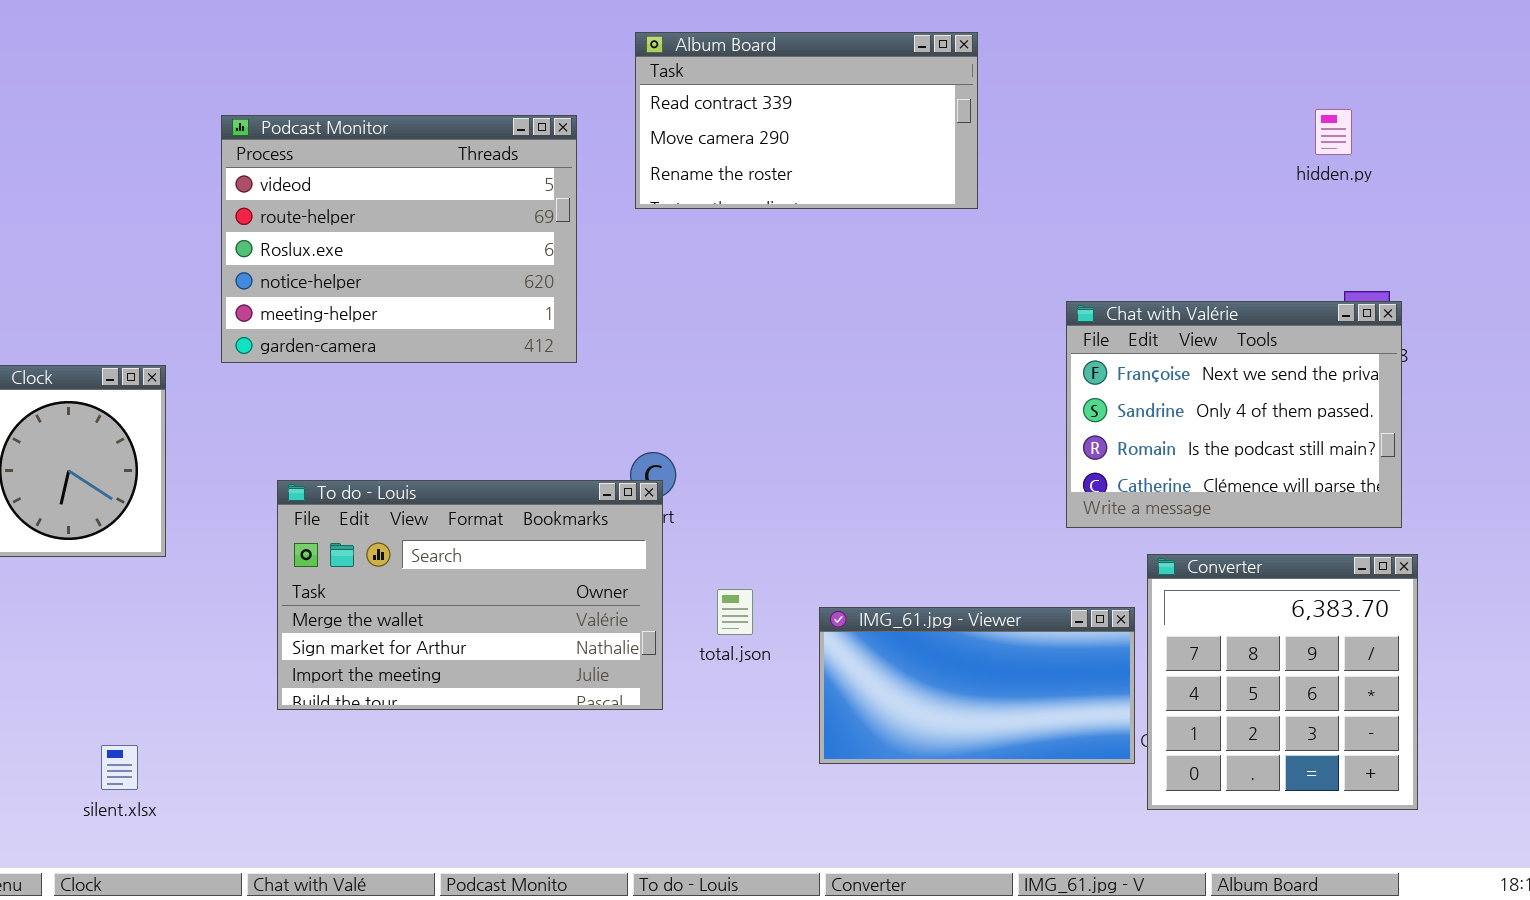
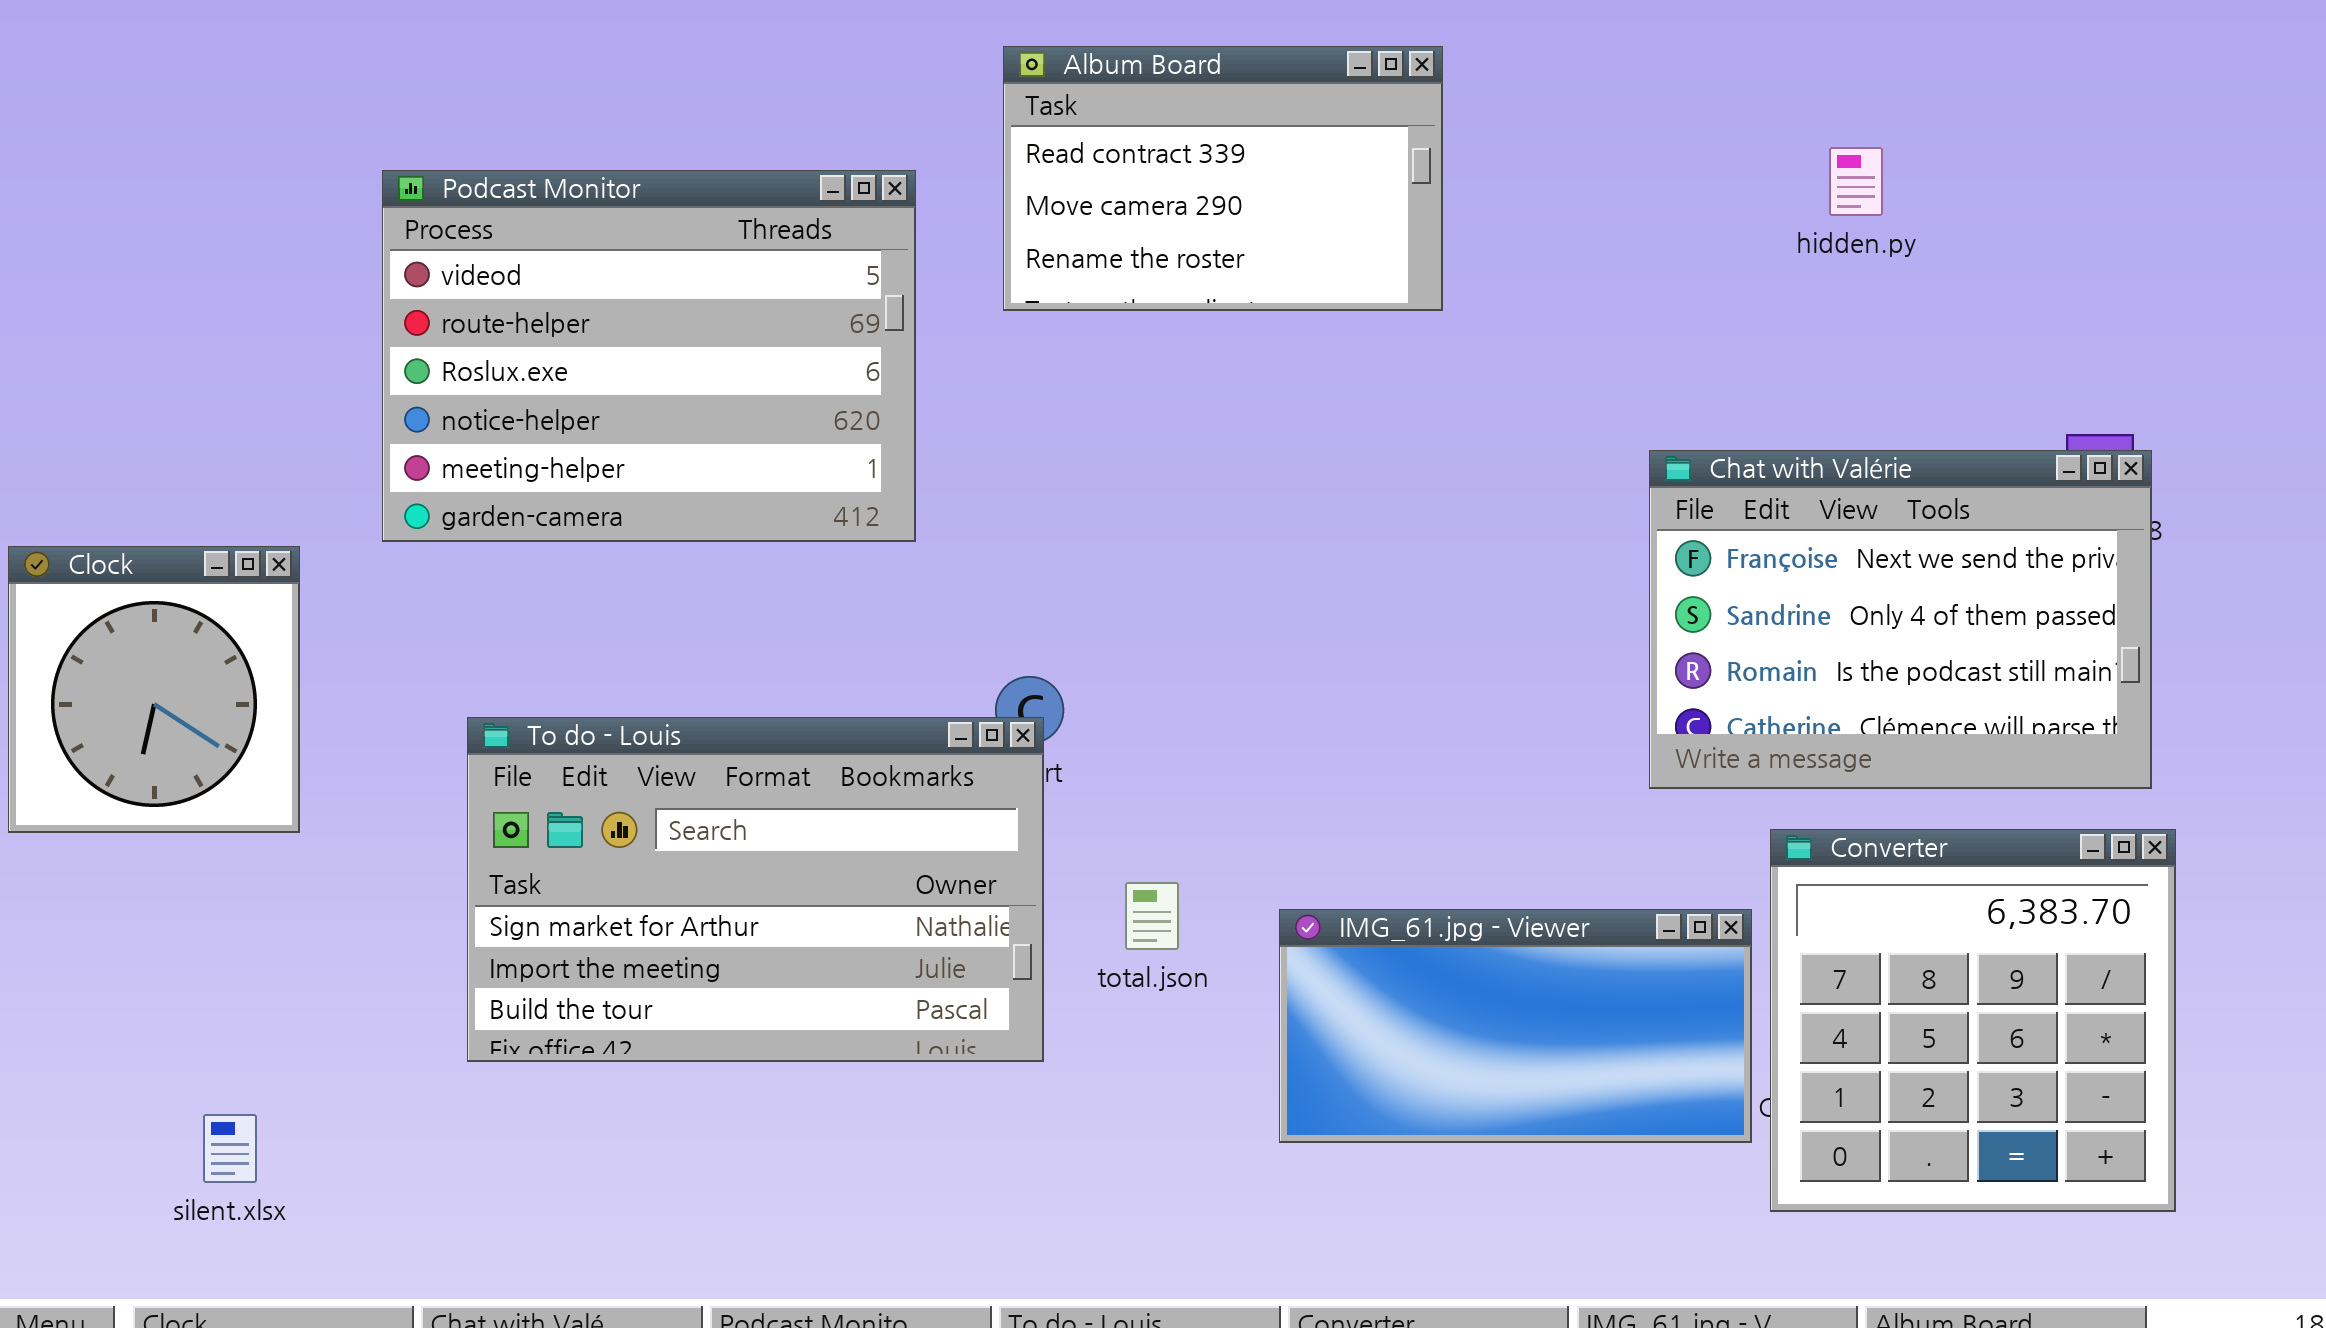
Album Board: [635,32,978,209] -> [1003,46,1443,311], resized
hidden.py: [1315,109,1352,155] -> [1829,147,1883,216], moved
To do - Louis: [277,480,663,710] -> [467,717,1044,1062], scrolled down 1 row

